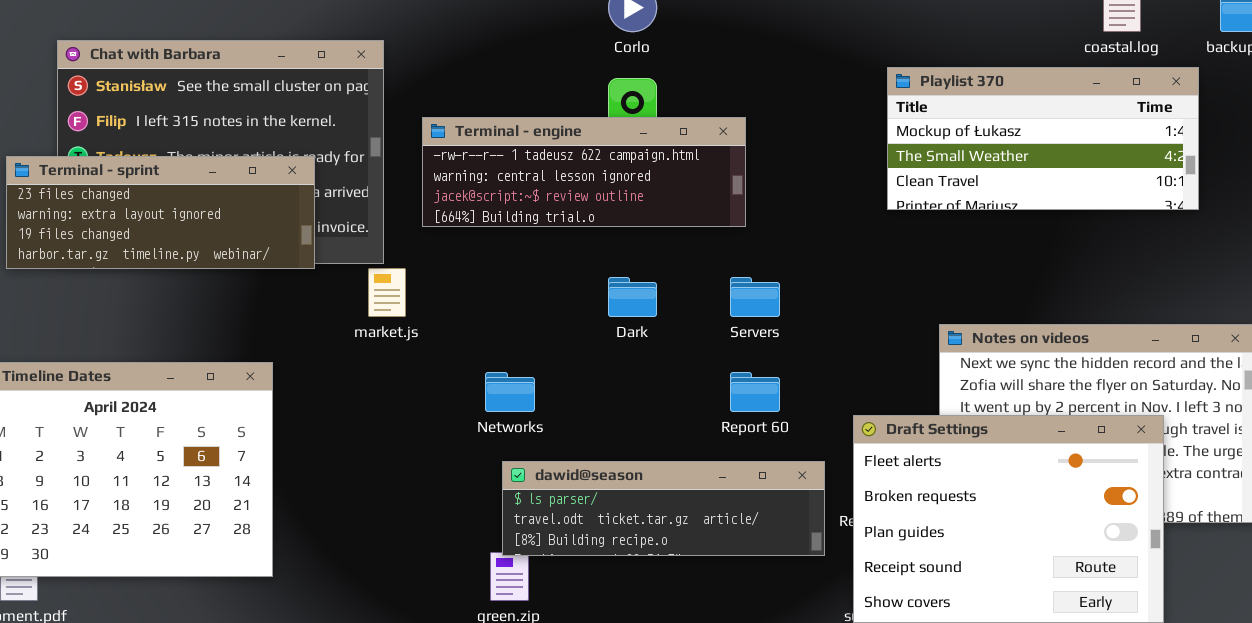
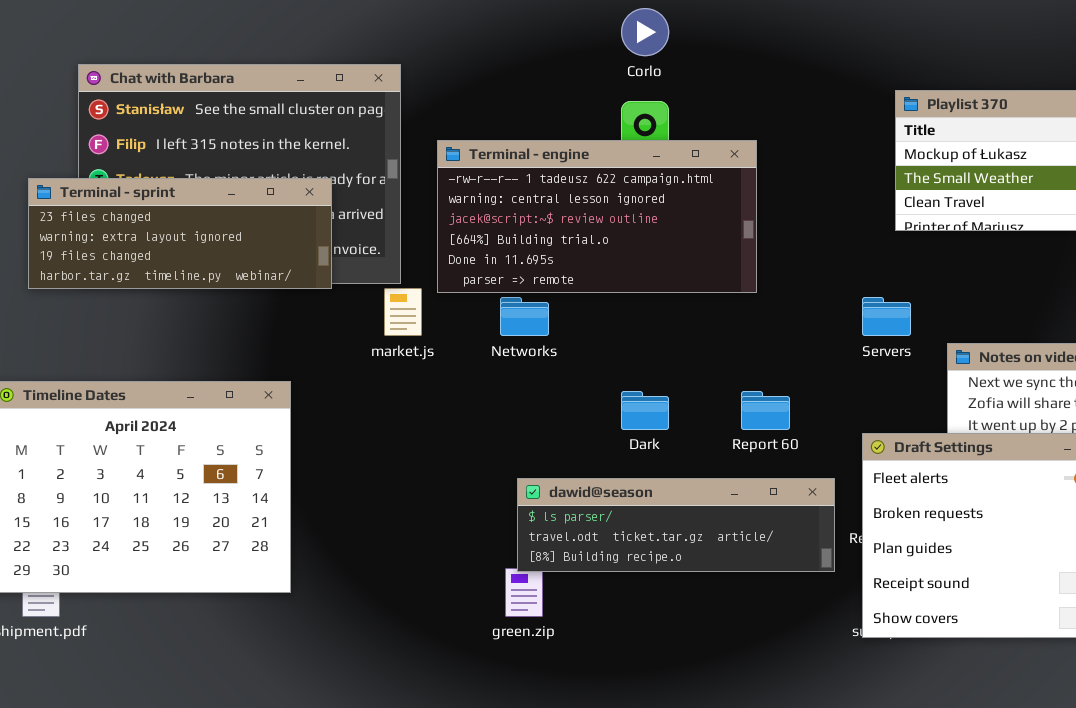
Terminal - engine: [422,117,746,227] -> [437,140,757,293], resized
Dark: [608,277,657,317] -> [621,391,669,430], moved
Servers: [730,277,780,317] -> [862,297,911,336], moved
Networks: [485,372,535,412] -> [500,297,549,336], moved

